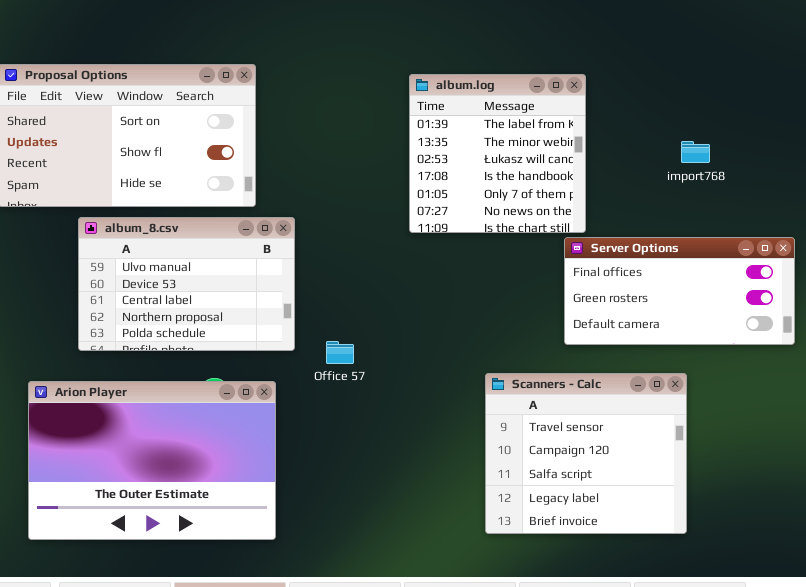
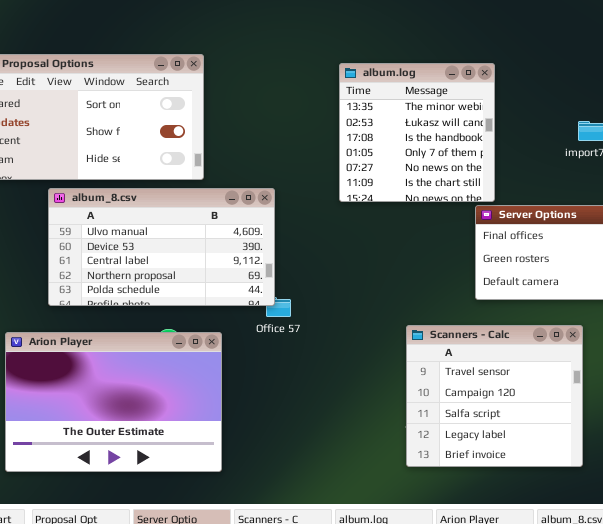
album.log: [409,74,586,233] -> [339,63,495,202], scrolled down 1 row
album_8.csv: [78,217,295,351] -> [48,188,275,306], resized

